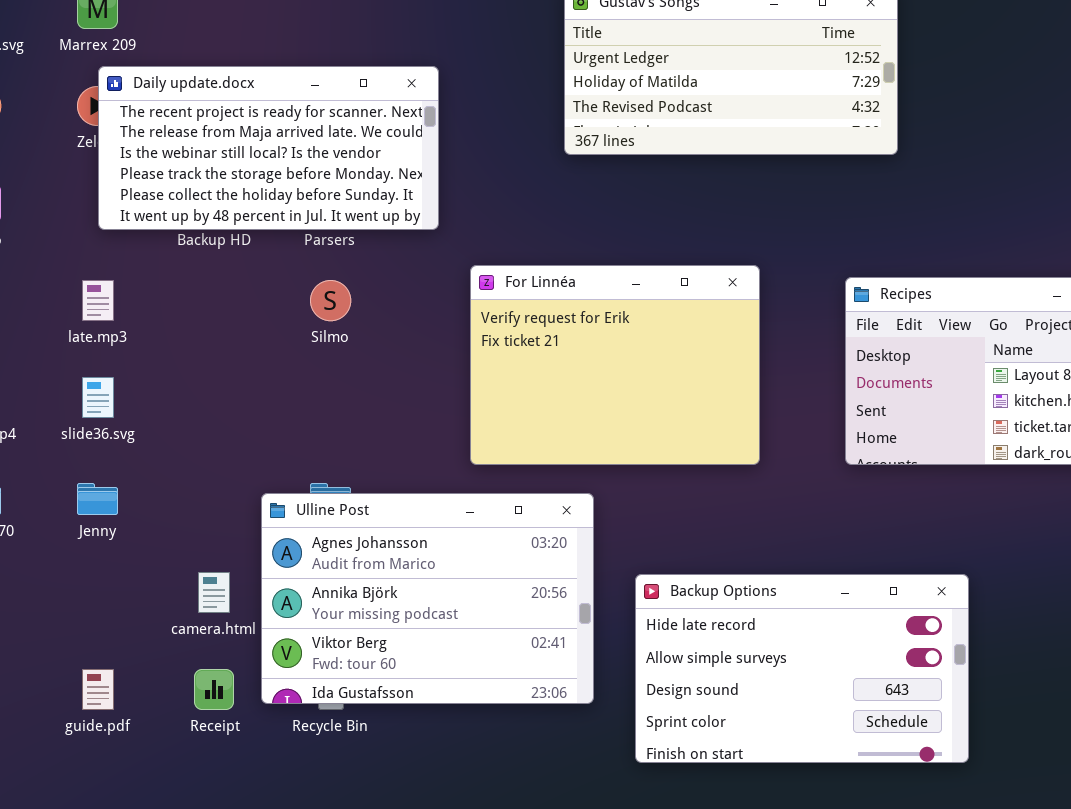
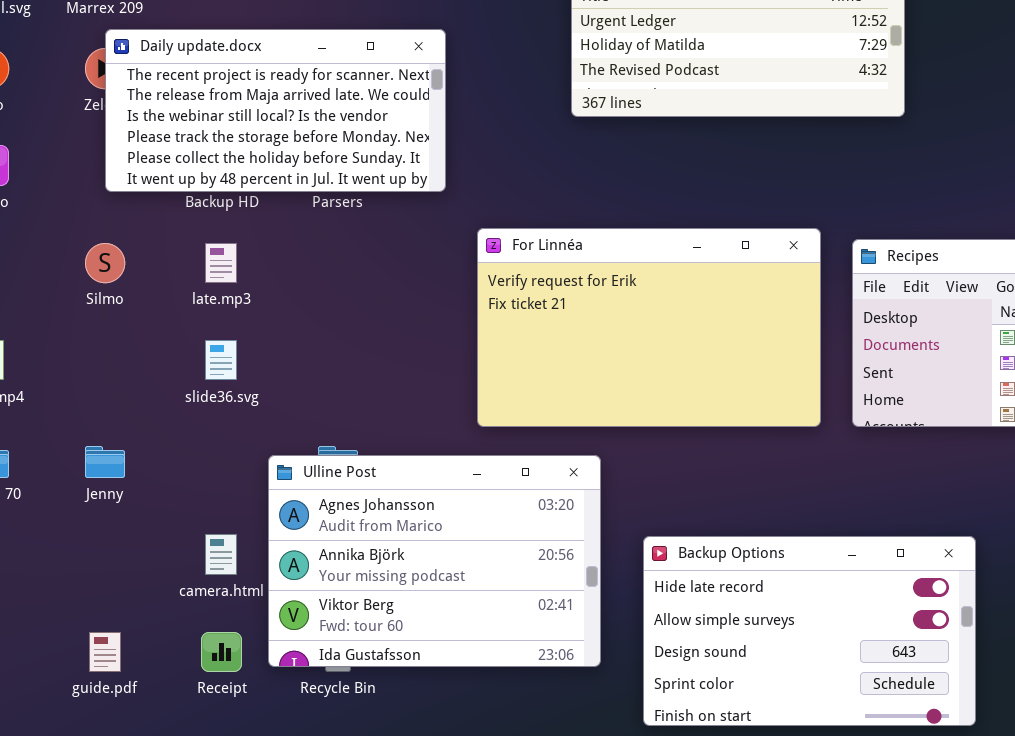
For Linnéa: [470,265,760,465] -> [477,228,821,427], resized
late.mp3: [82,280,114,321] -> [205,243,237,283], moved
Silmo: [310,280,351,321] -> [85,243,125,283], moved
slide36.svg: [82,377,114,418] -> [205,340,237,380], moved

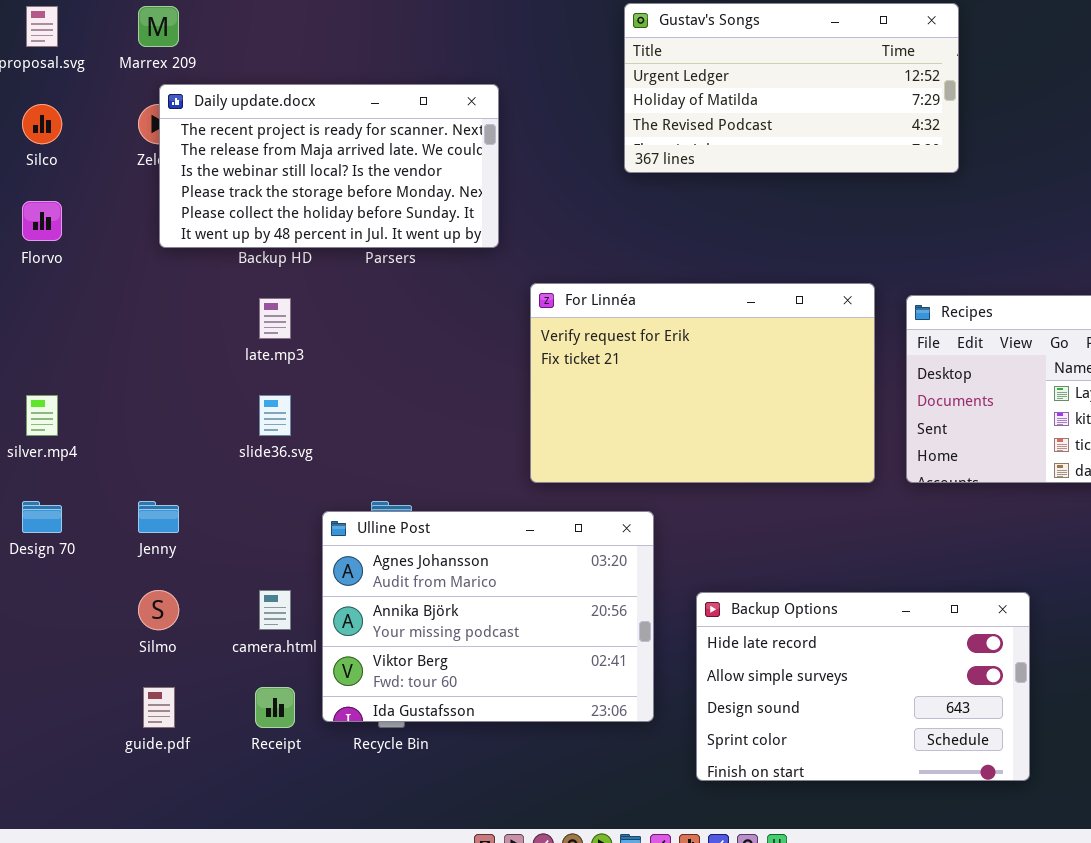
Silmo: [85,243,125,283] -> [138,590,179,630], moved

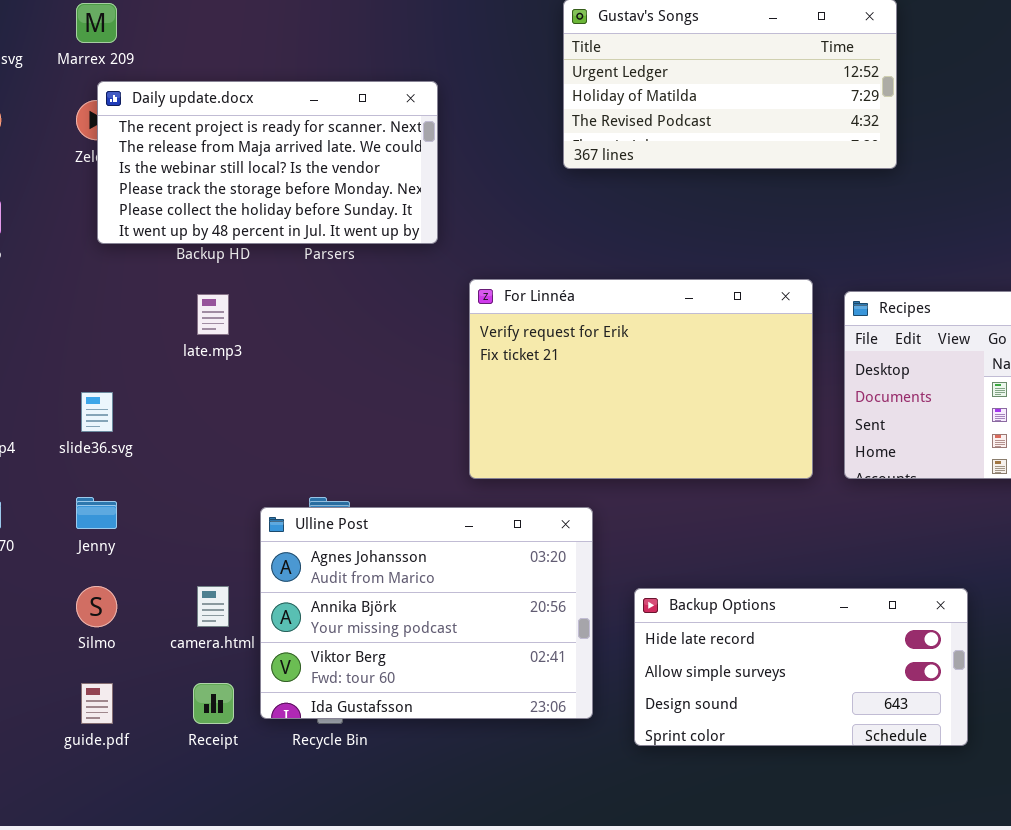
slide36.svg: [259,395,291,436] -> [81,392,113,432], moved
Backup Options: [696,592,1030,781] -> [634,588,968,746], resized

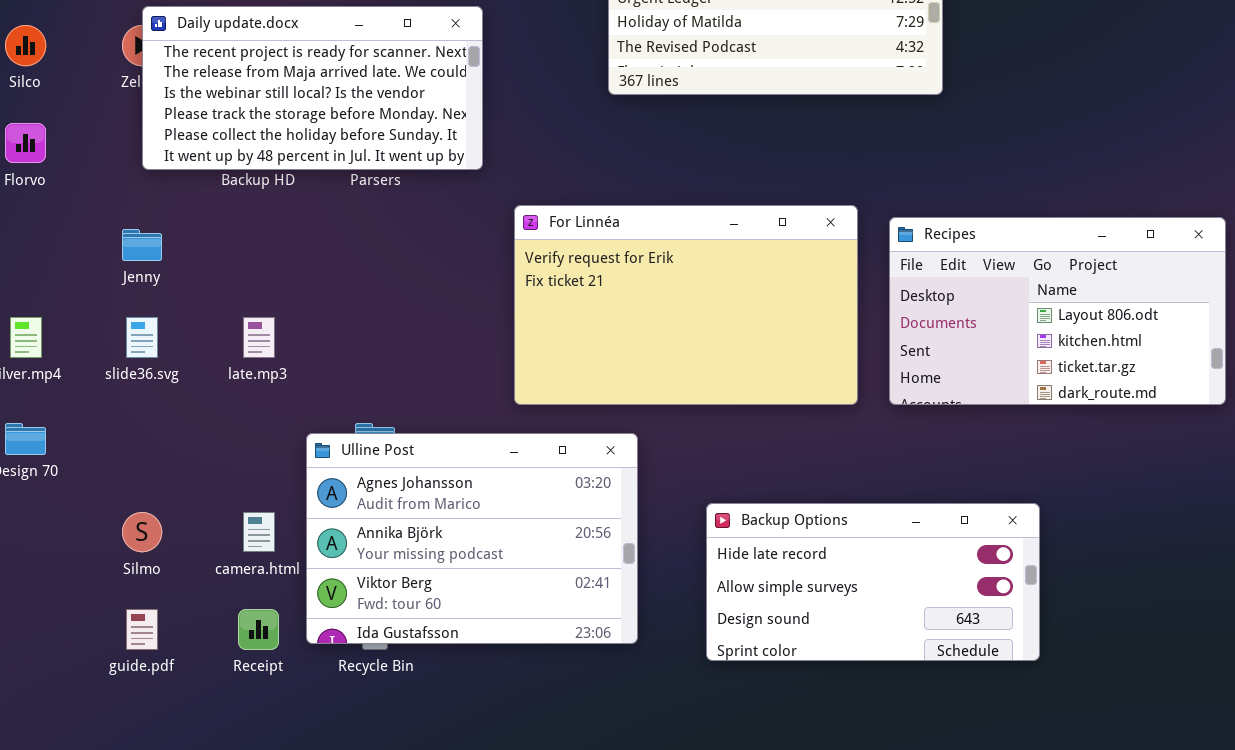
late.mp3: [197,294,229,335] -> [243,317,275,358], moved
Jenny: [76,497,117,529] -> [122,229,162,261], moved
Backup Options: [634,588,968,746] -> [706,503,1040,661], moved

